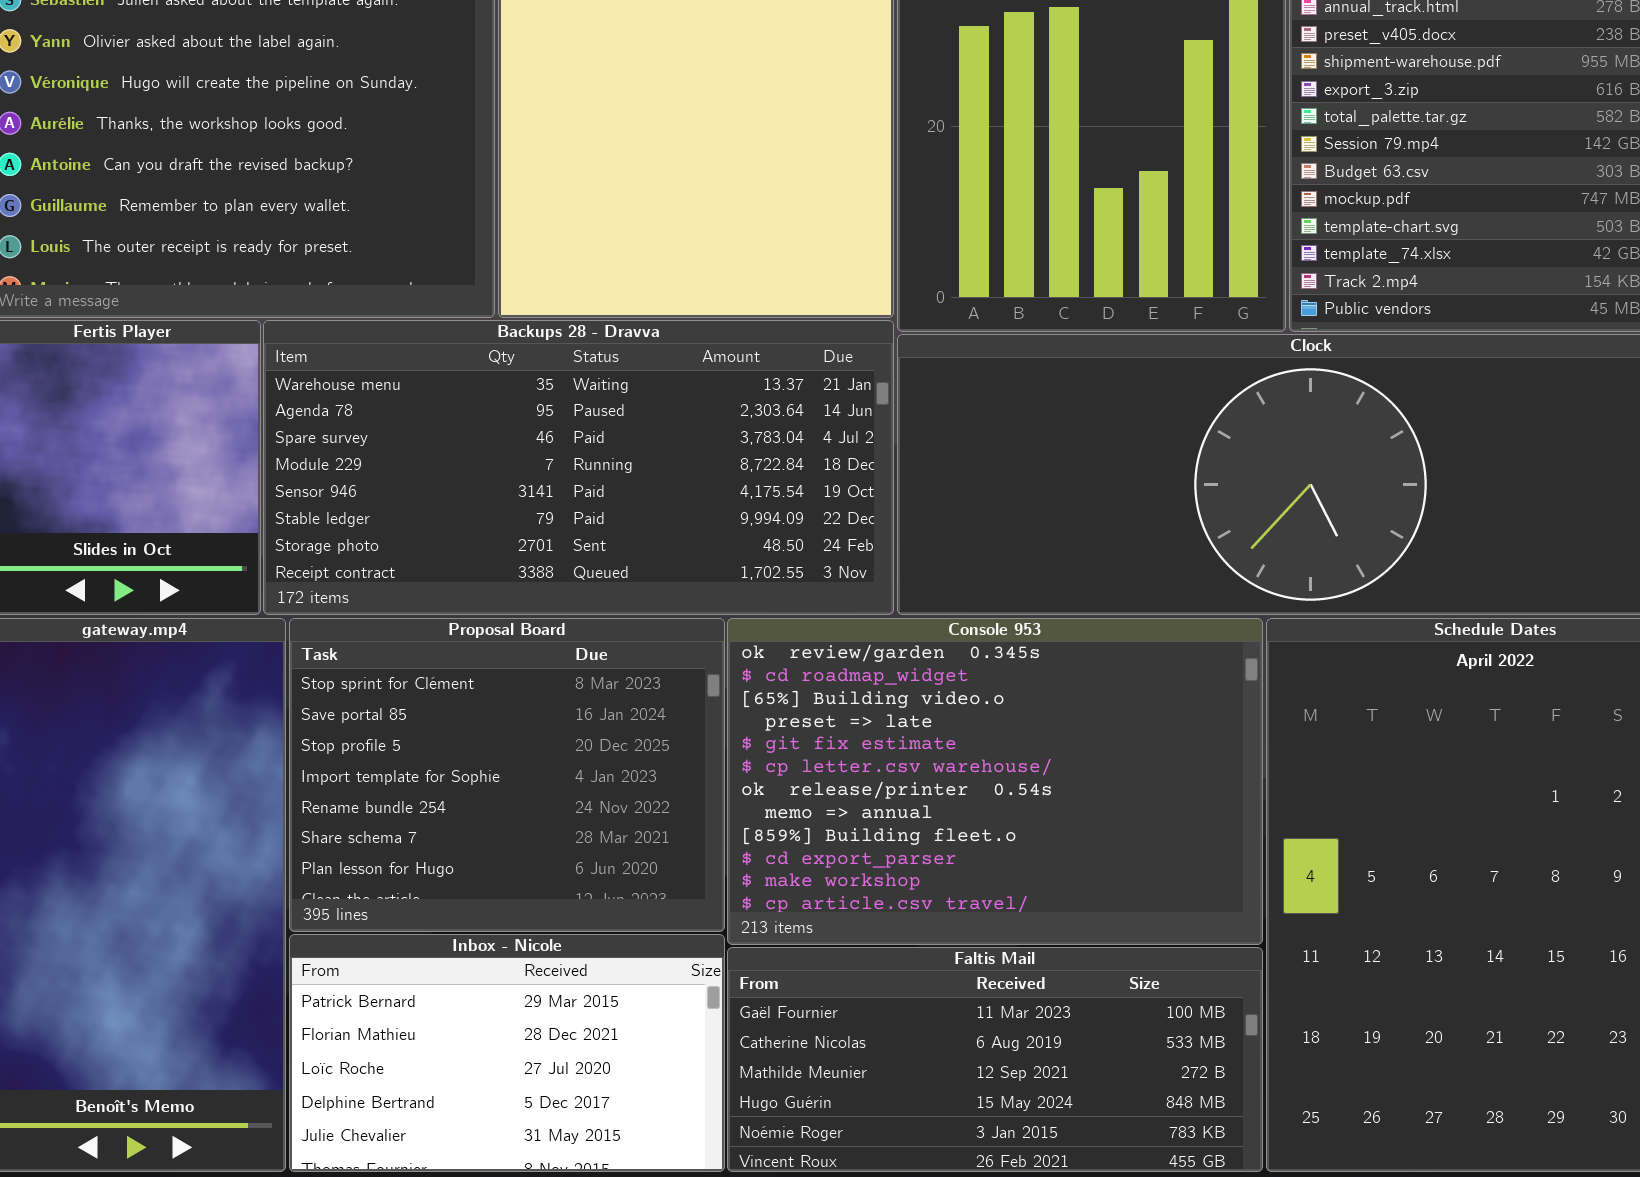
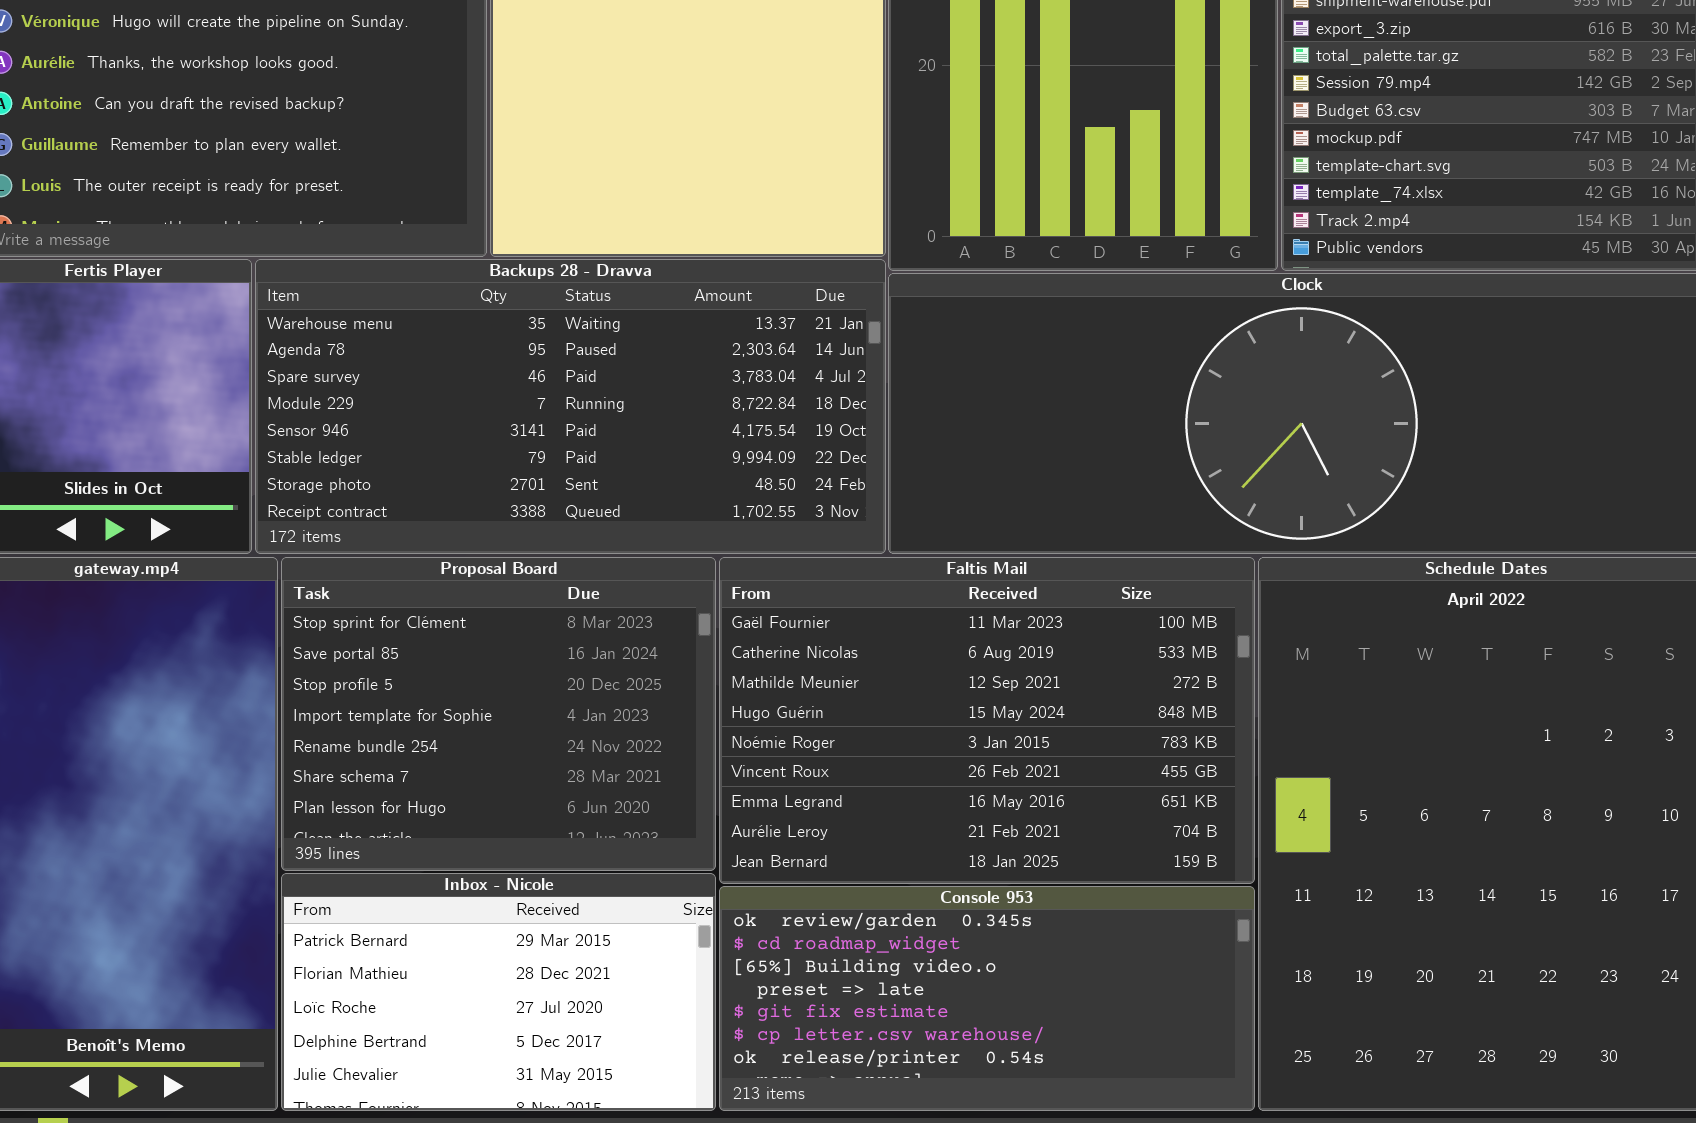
Console 953: [727,618,1263,945] -> [719,886,1255,1111], moved, resized
Faltis Mail: [727,947,1263,1172] -> [719,557,1255,884], moved, resized

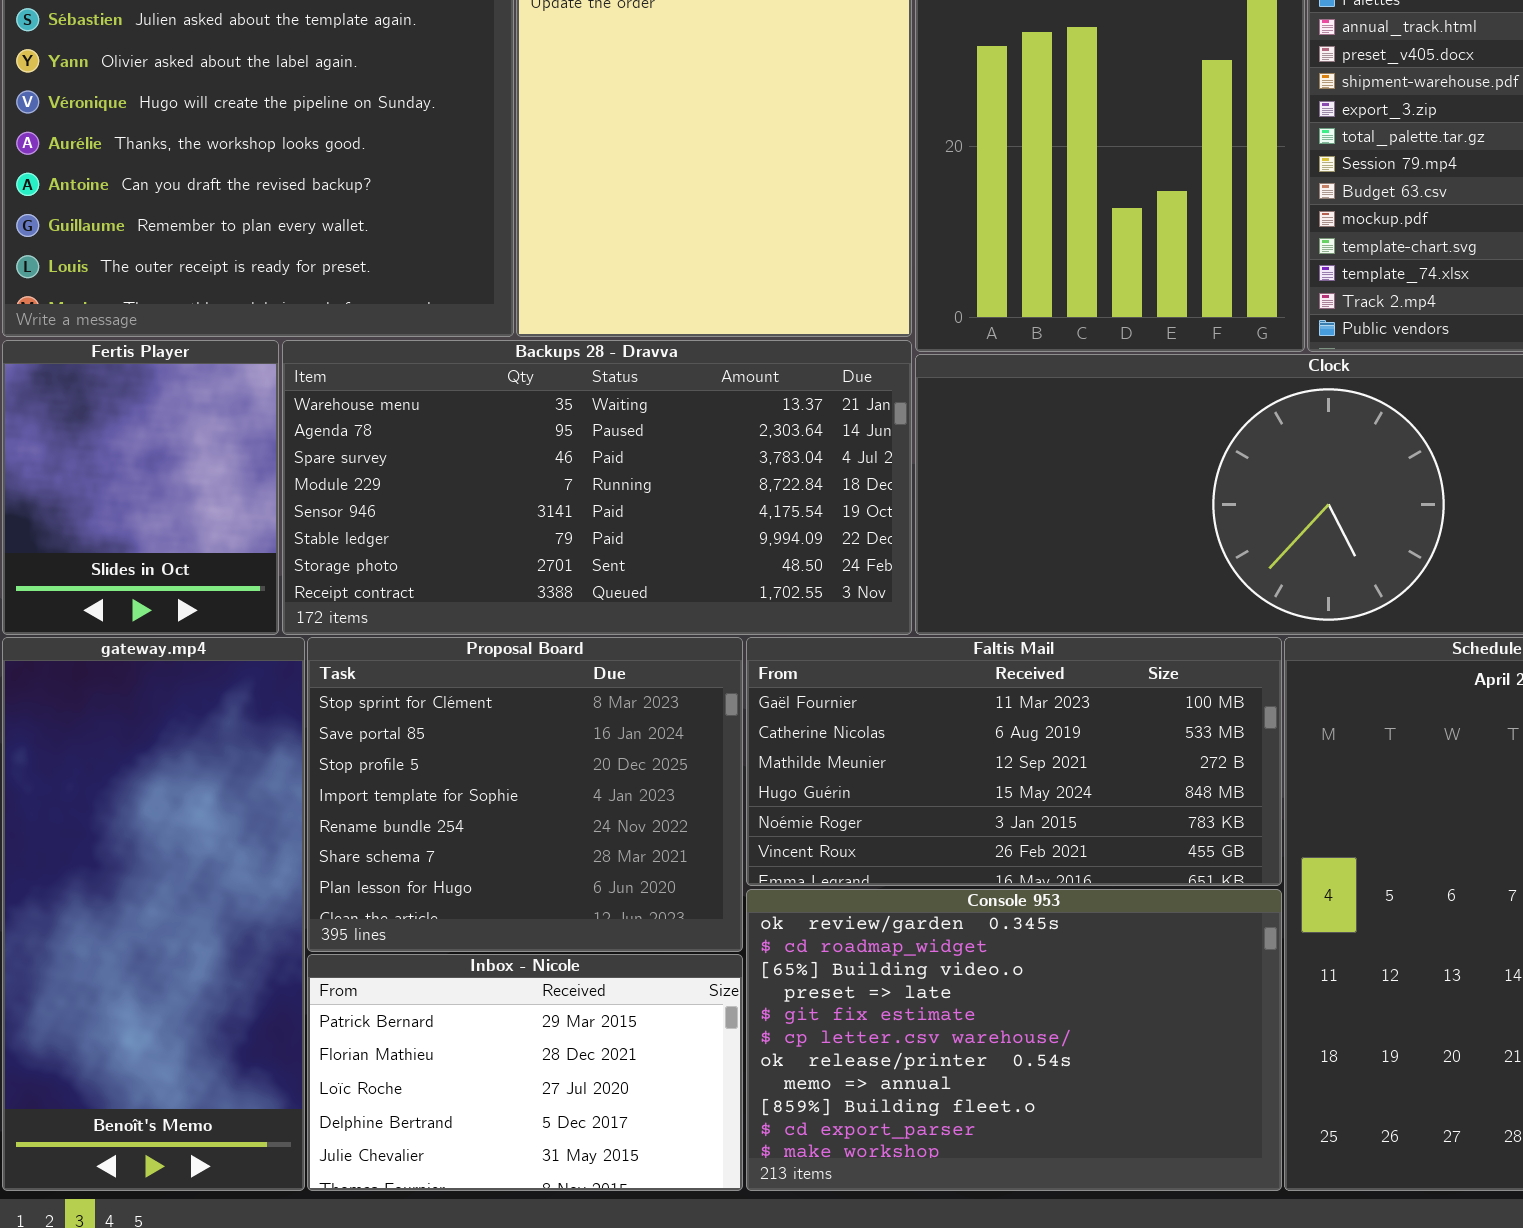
Faltis Mail: [719,557,1255,884] -> [746,637,1282,886], resized
Console 953: [719,886,1255,1111] -> [746,889,1282,1191], resized

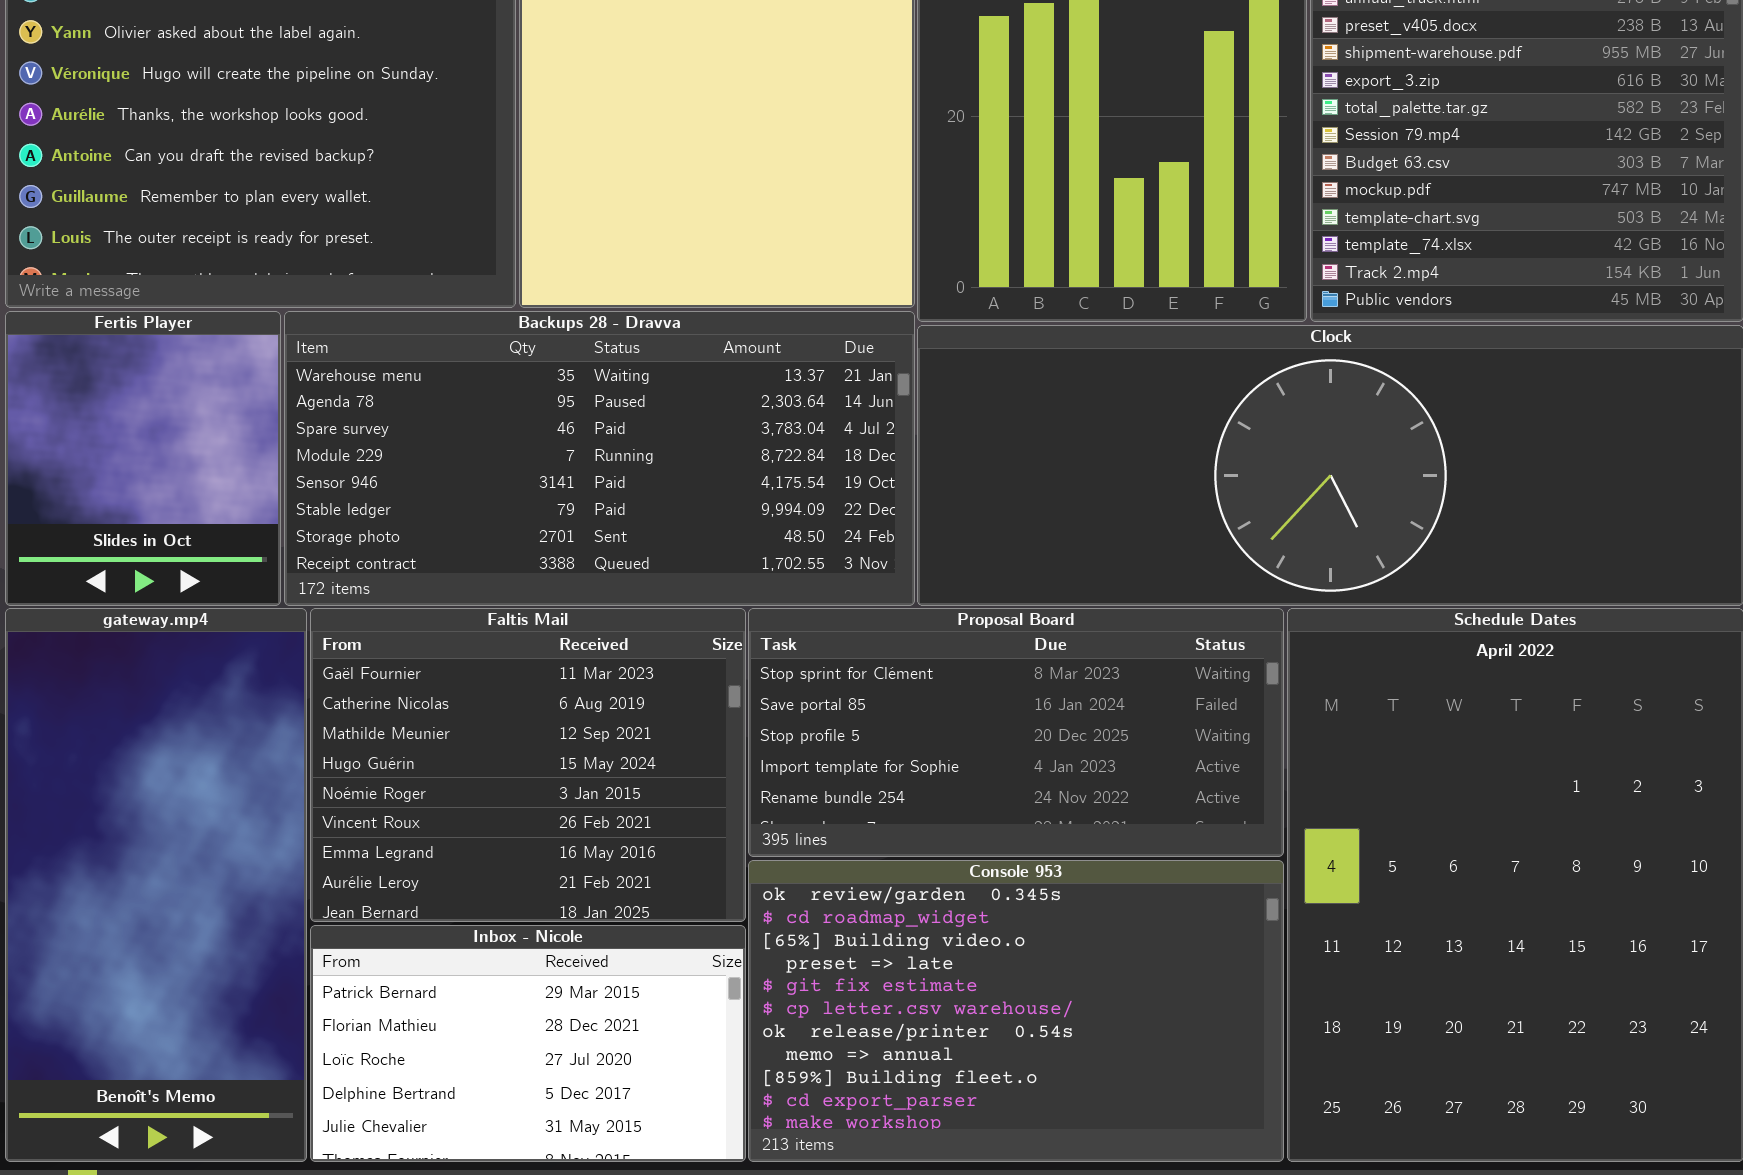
Proposal Board: [307,637,743,952] -> [748,608,1284,857], moved, resized
Faltis Mail: [746,637,1282,886] -> [310,608,746,922], moved, resized

